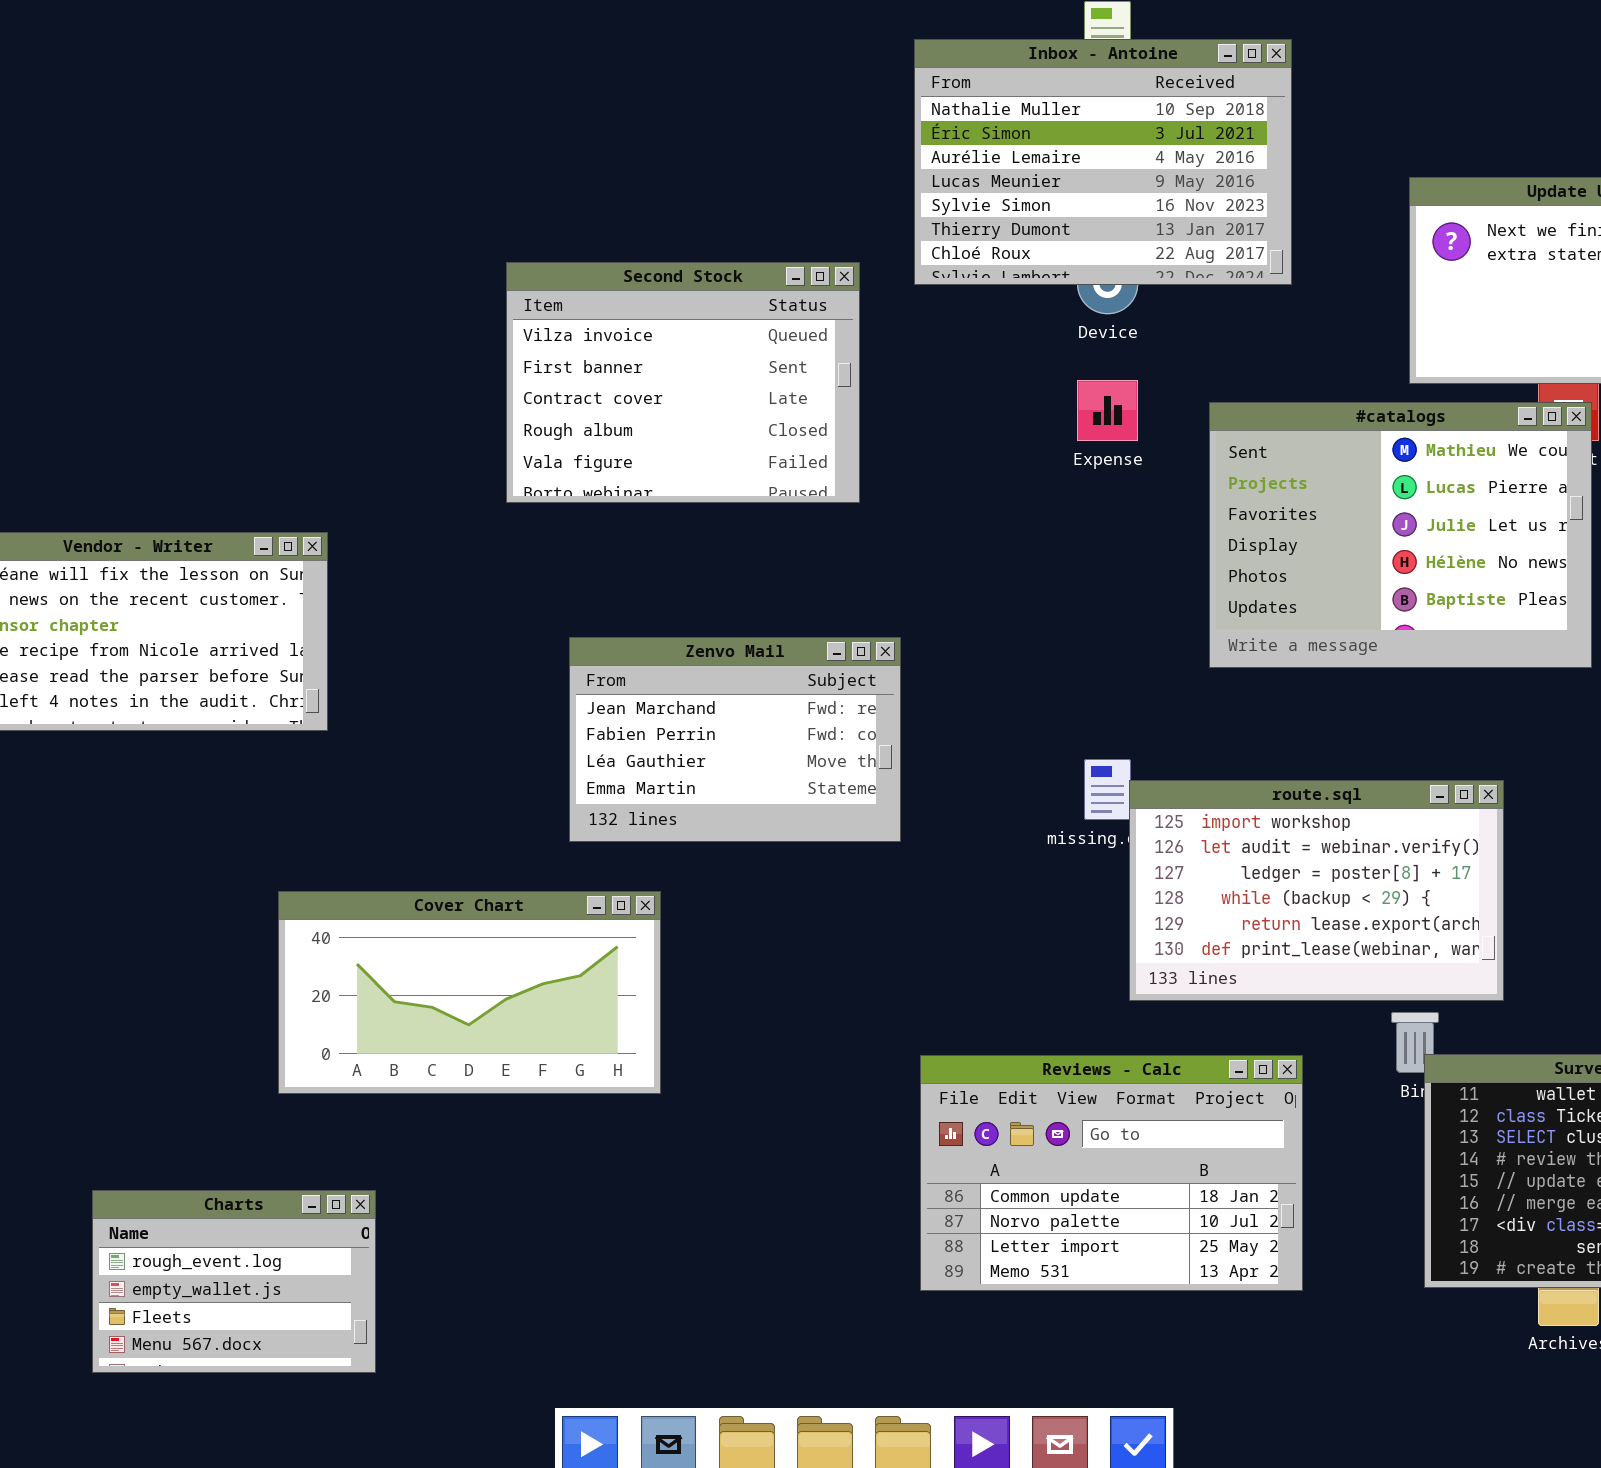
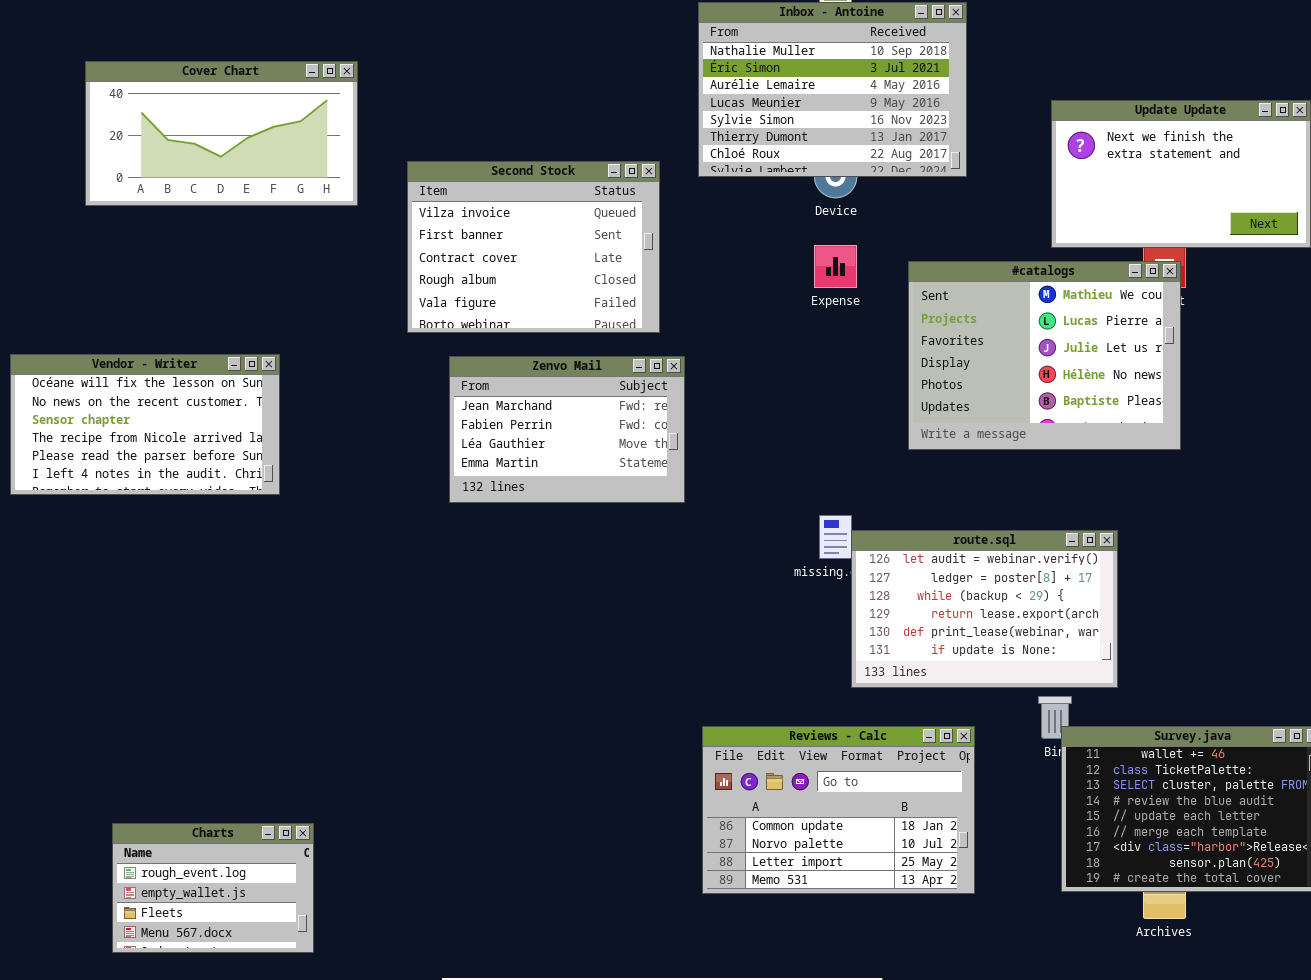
Zenvo Mail: [569,637,901,842] -> [449,356,685,503], moved
route.sql: [1129,780,1504,1001] -> [851,530,1118,688], scrolled down 1 row
Cover Chart: [278,891,661,1094] -> [85,61,358,206], moved

